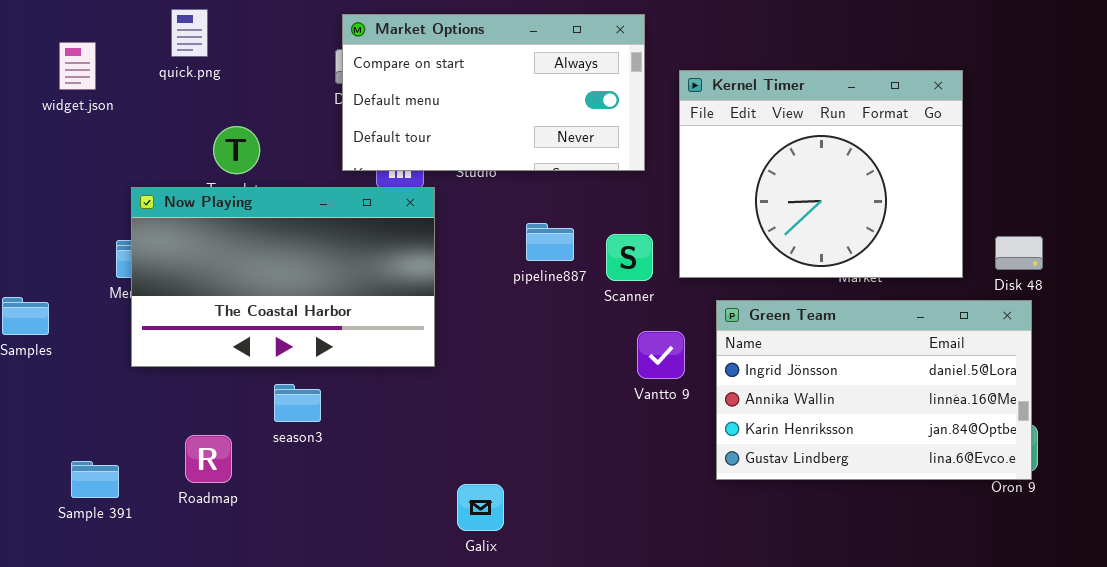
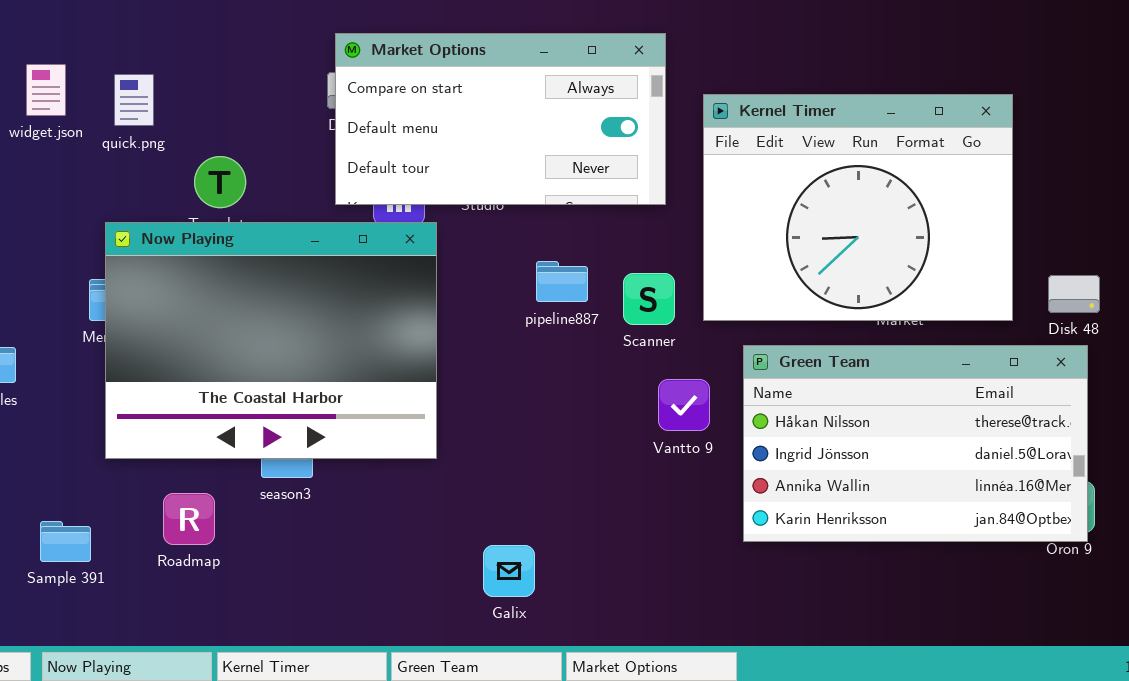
quick.png: [171,9,208,57] -> [114,74,154,126], moved
Now Playing: [131,187,435,367] -> [105,222,437,459], resized
Green Team: [716,300,1032,480] -> [743,345,1088,542], scrolled up 1 row
Galix: [457,484,504,531] -> [483,545,535,597], moved

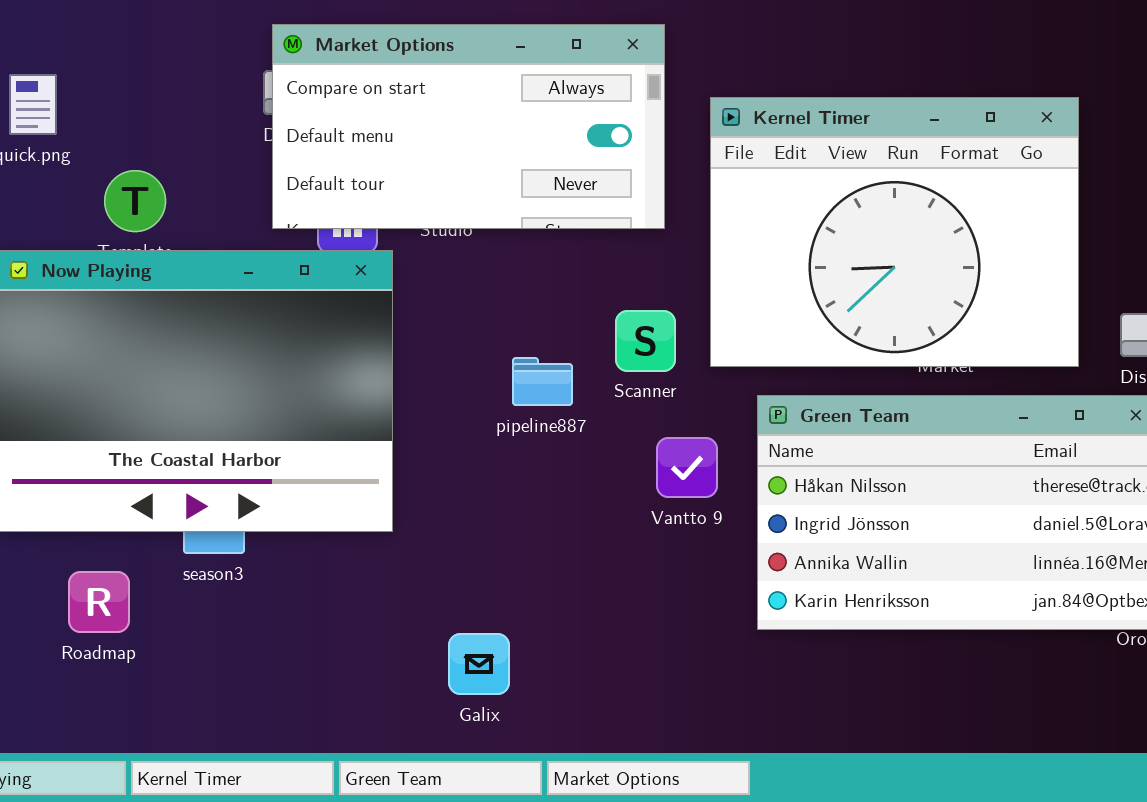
pipeline887: [536,261,588,302] -> [512,357,573,406], moved

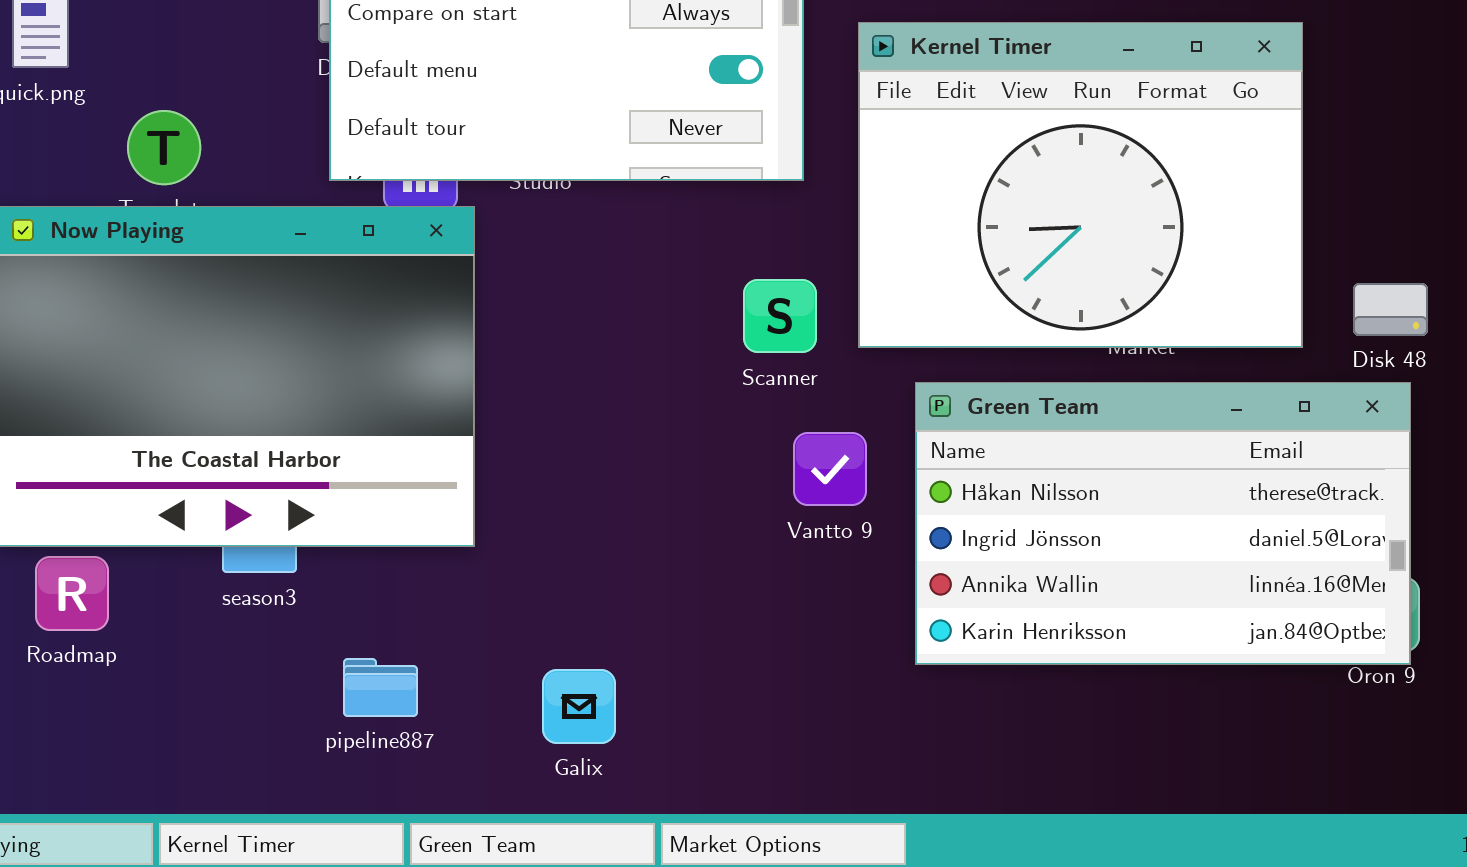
pipeline887: [512,357,573,406] -> [343,658,418,717], moved
Roadmap: [68,571,130,633] -> [35,556,109,631], moved

